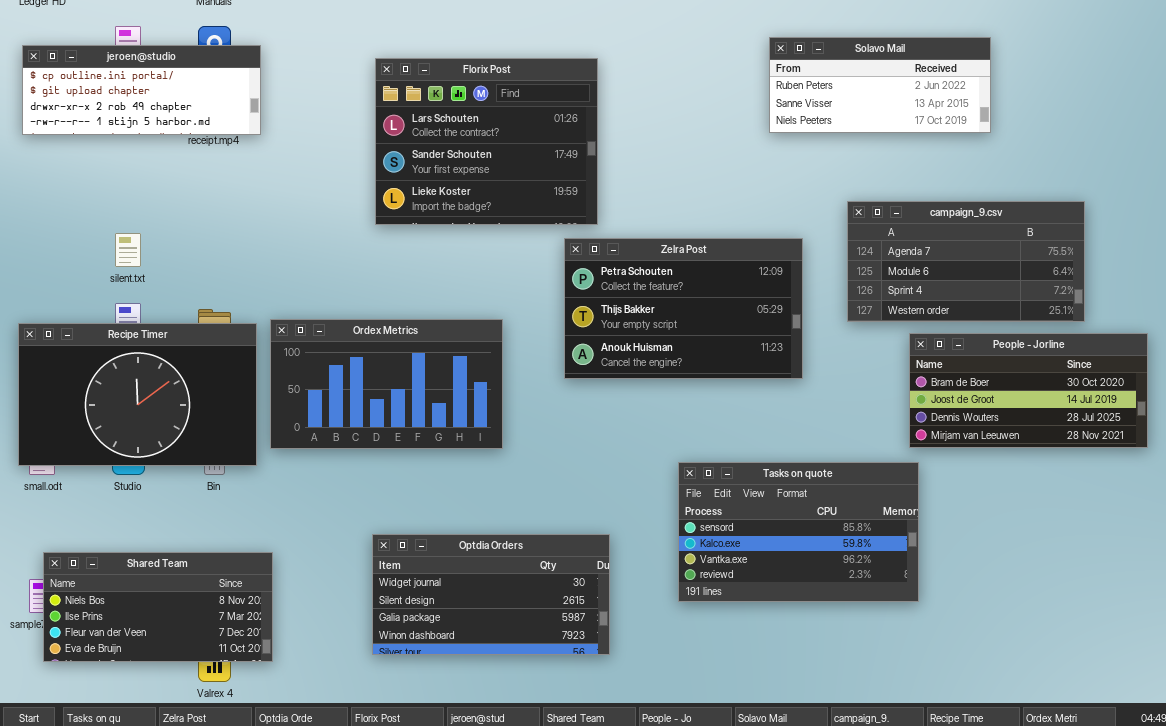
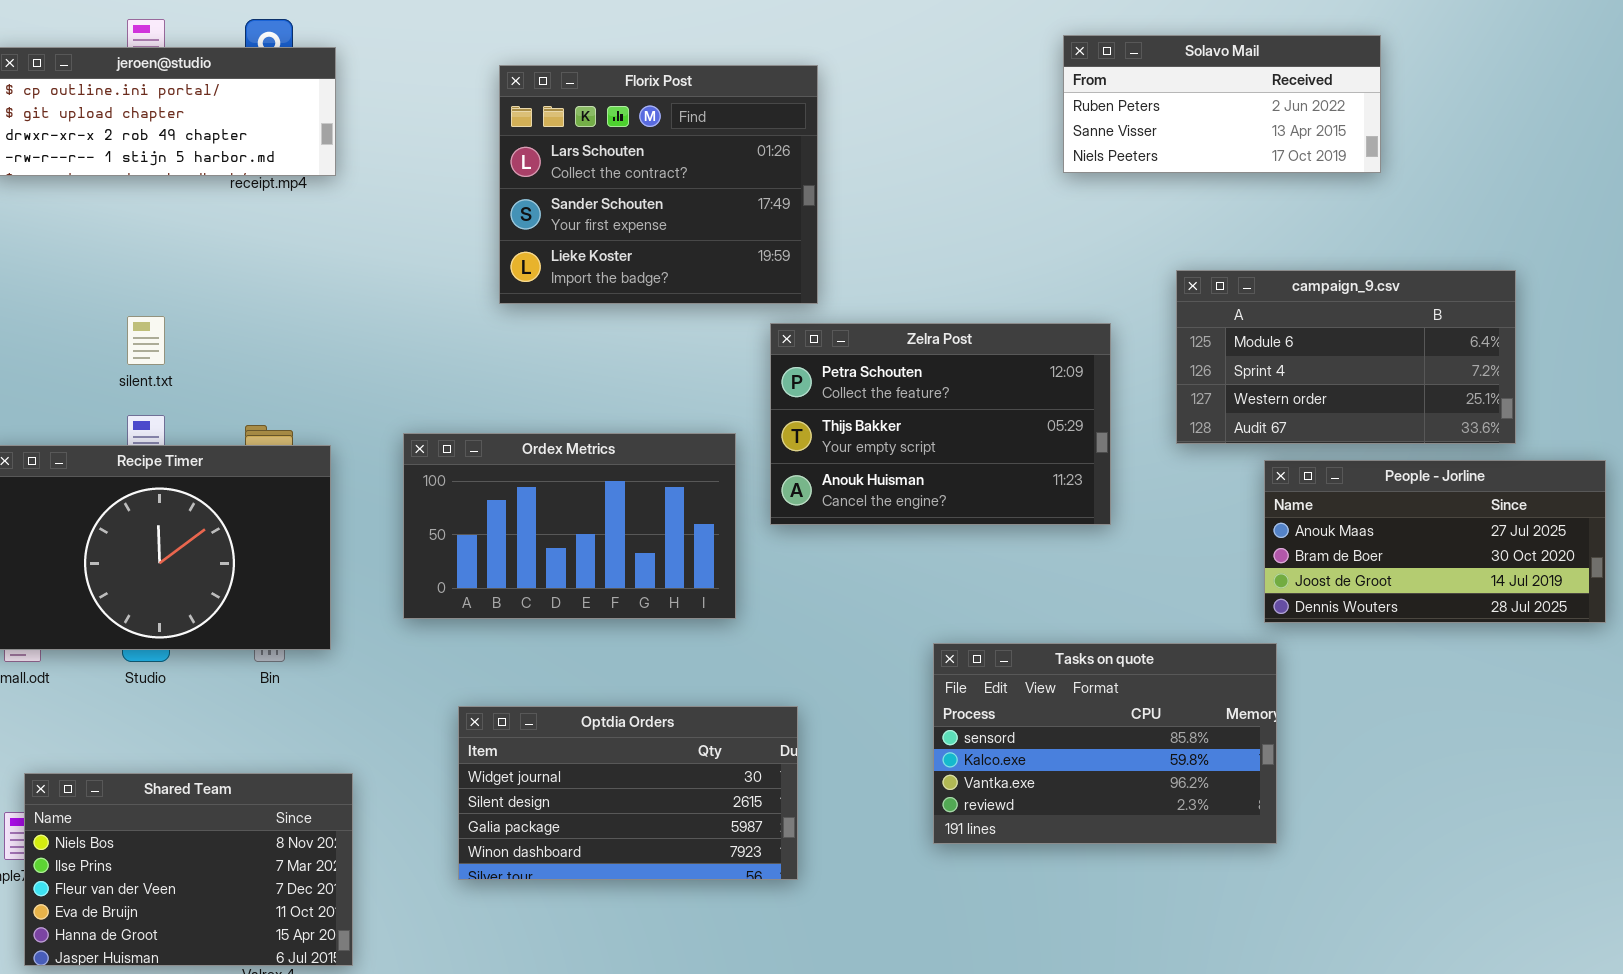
campaign_9.csv: [847,201,1085,322] -> [1176,270,1516,444], scrolled down 1 row
Ordex Metrics: [270,319,503,449] -> [403,433,736,619], moved
People - Jorline: [909,333,1148,448] -> [1264,460,1606,623], scrolled up 1 row
Optdia Orders: [372,534,610,655] -> [458,706,798,880], moved
Shared Team: [43,552,273,662] -> [24,773,353,966], resized

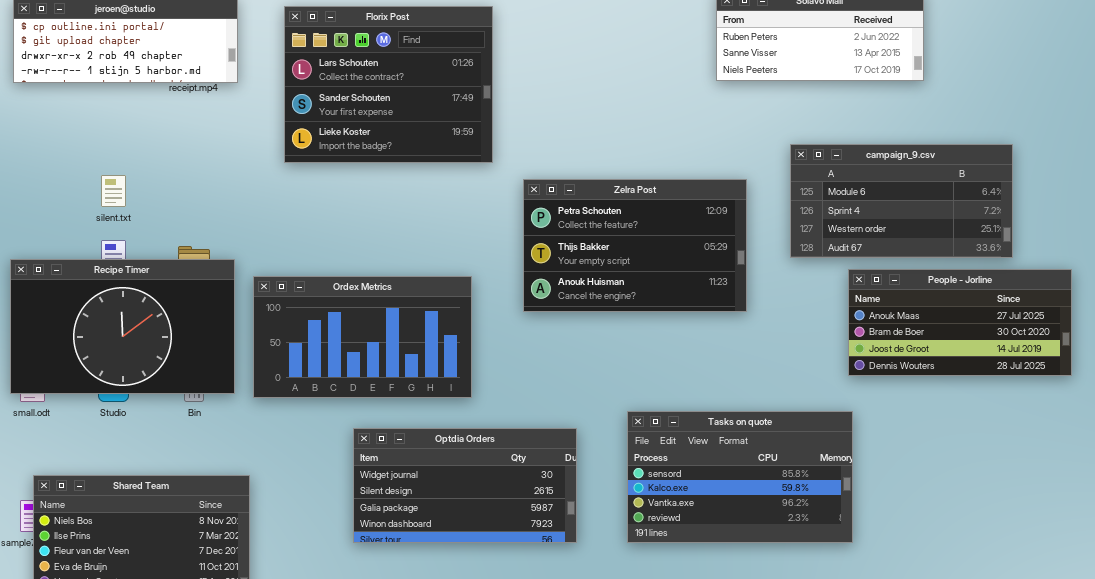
Florix Post: [499,65,818,304] -> [284,6,493,163], moved
Ordex Metrics: [403,433,736,619] -> [253,276,472,398], moved
Tasks on quote: [933,643,1277,844] -> [627,411,853,543], moved
Optdia Orders: [458,706,798,880] -> [353,428,577,543], moved

